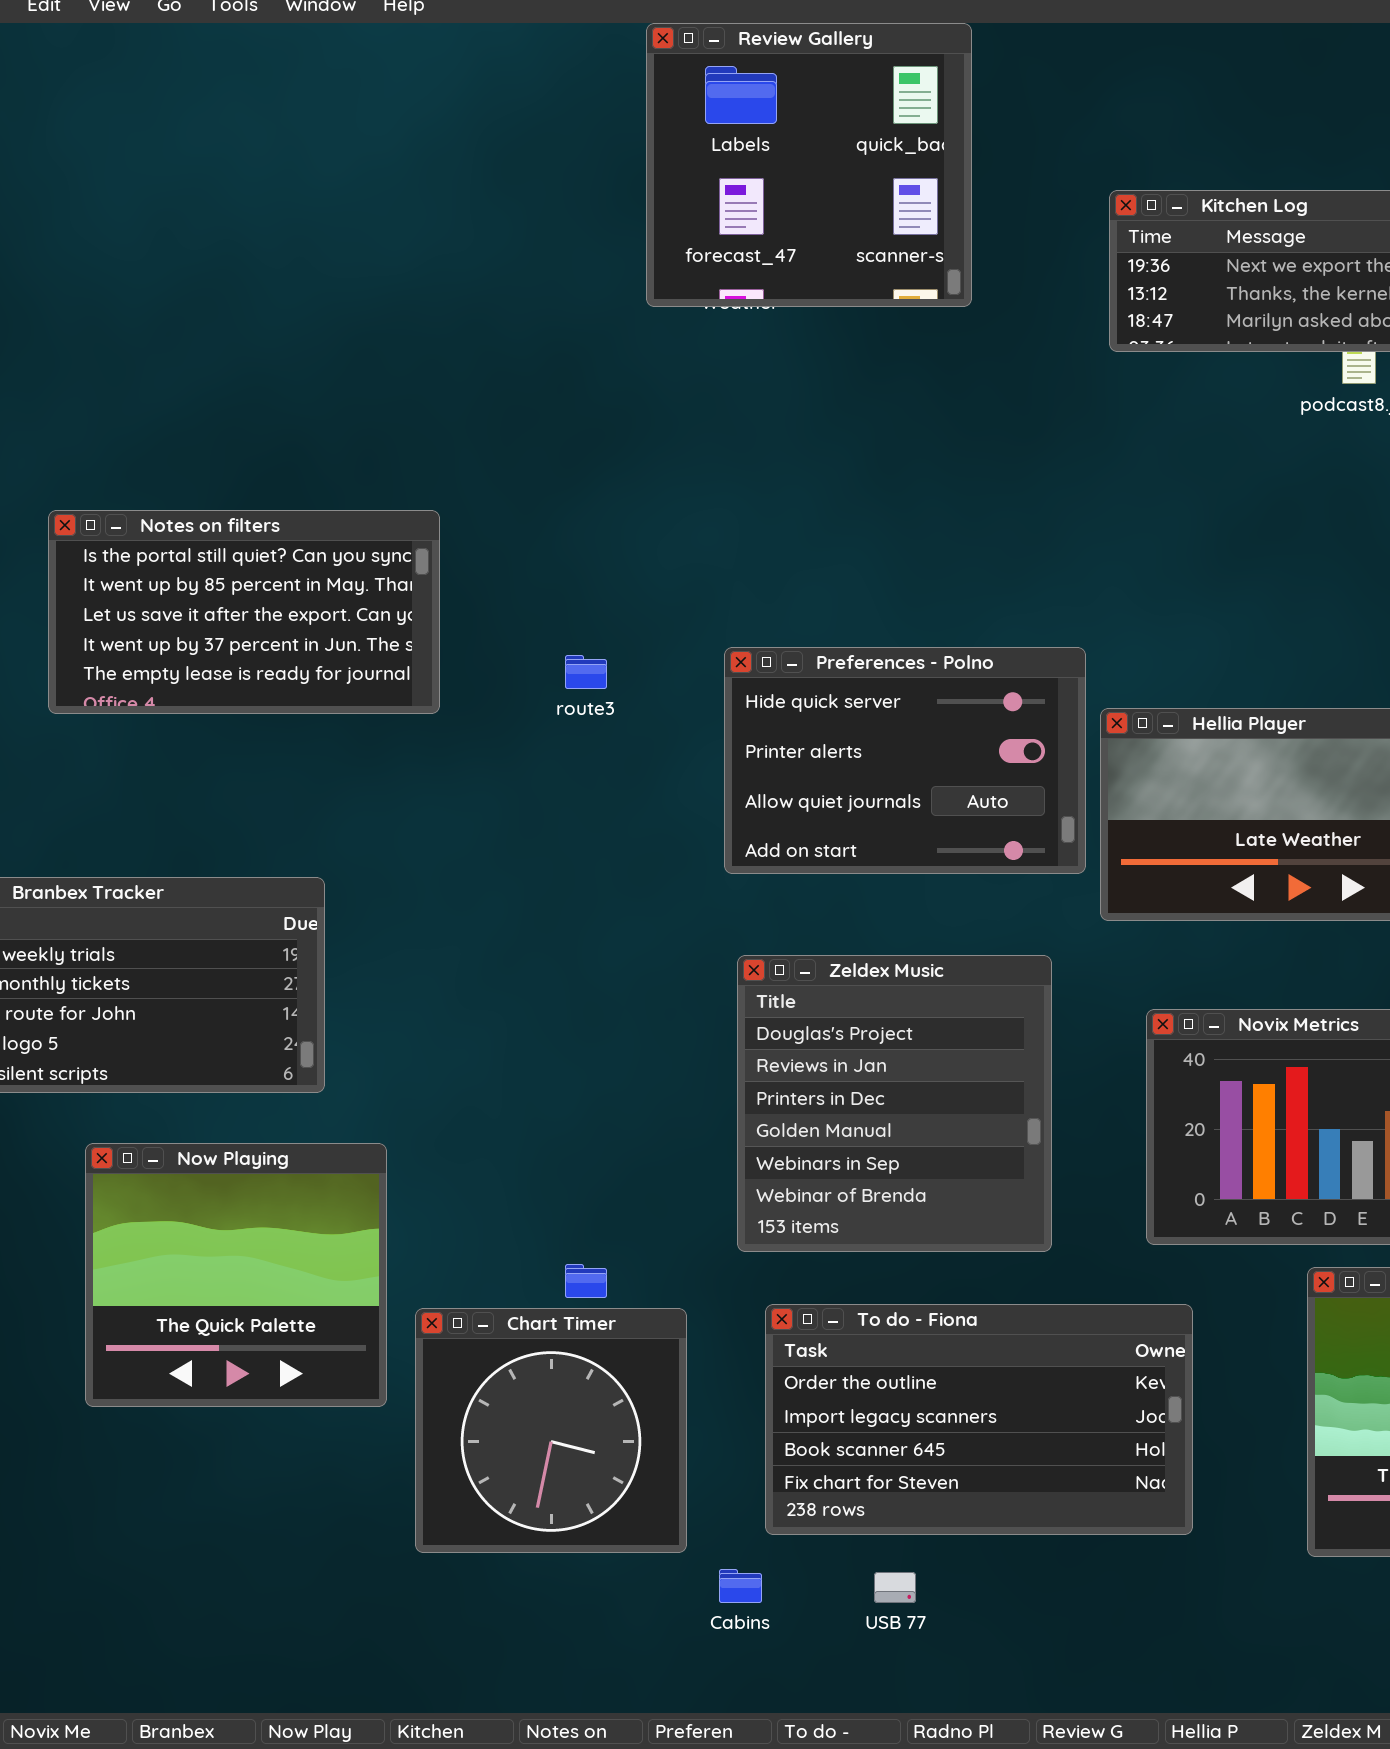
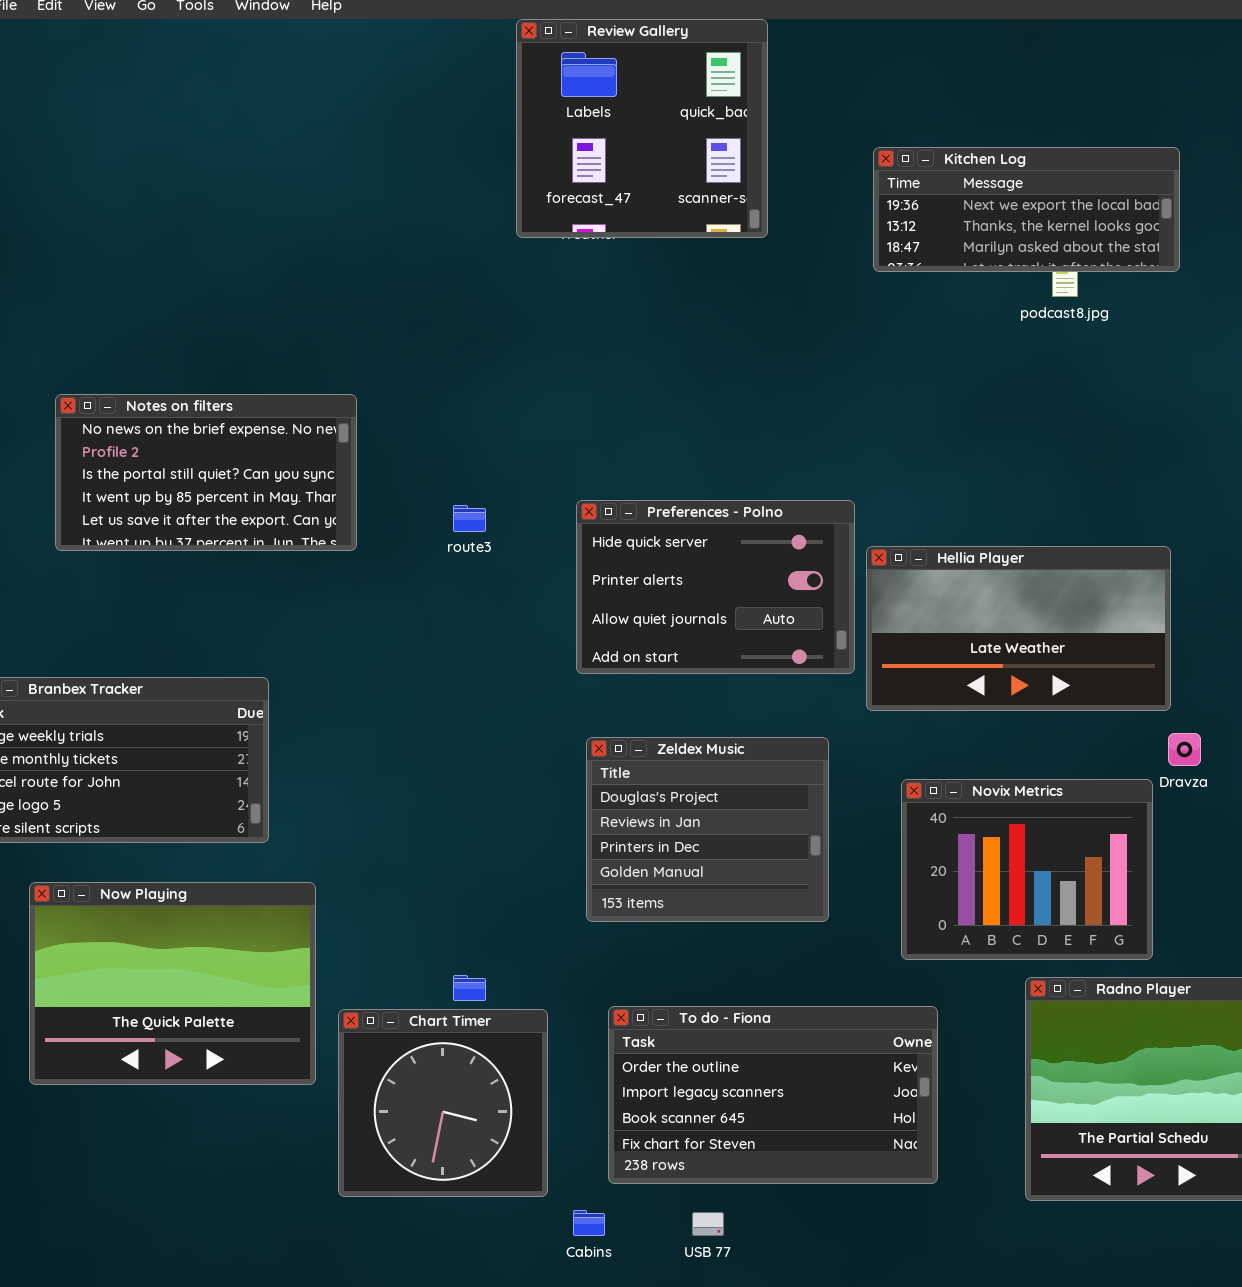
Notes on filters: [48,510,440,714] -> [55,394,357,551], scrolled up 2 rows
Zeldex Music: [737,955,1052,1252] -> [586,737,829,922], resized
Now Playing: [85,1143,387,1407] -> [29,882,316,1085], resized

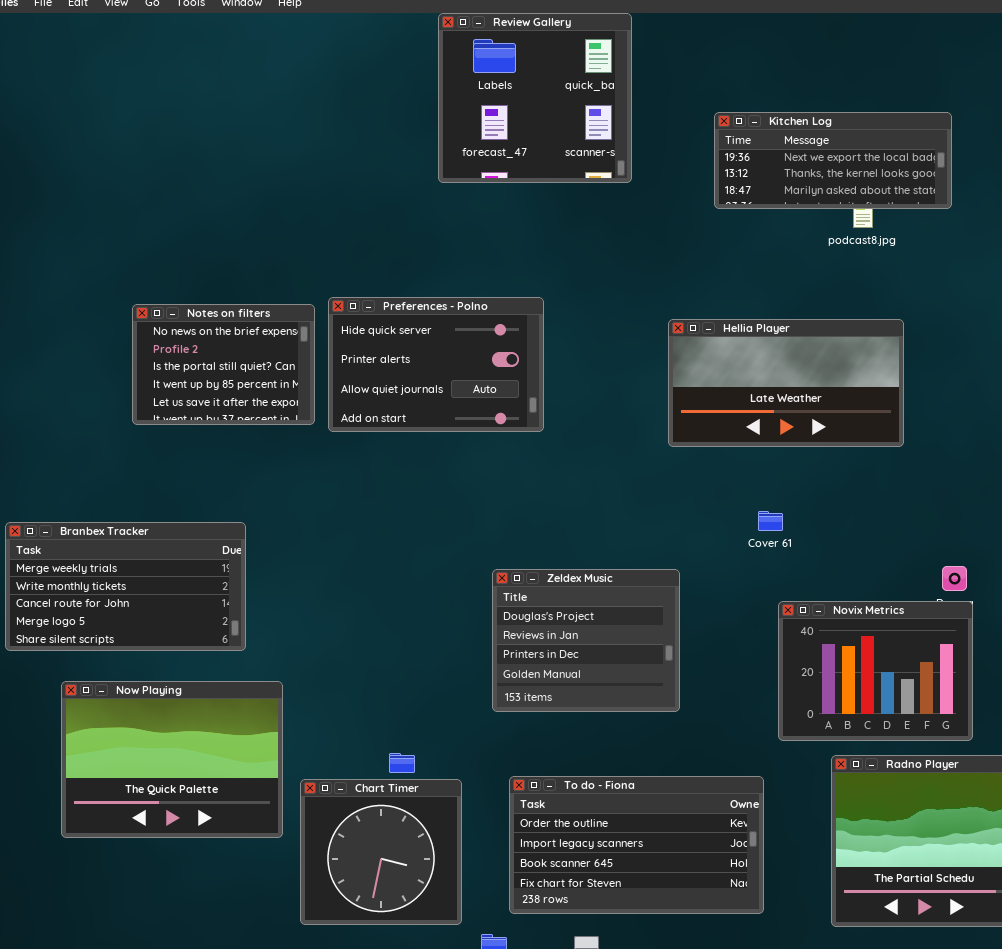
Notes on filters: [55,394,357,551] -> [132,304,315,425], resized
Preferences - Polno: [576,500,855,674] -> [328,297,544,432], moved
Hellia Player: [866,546,1171,711] -> [668,319,904,447], moved
Novix Metrics: [901,779,1153,960] -> [778,601,973,741], moved

